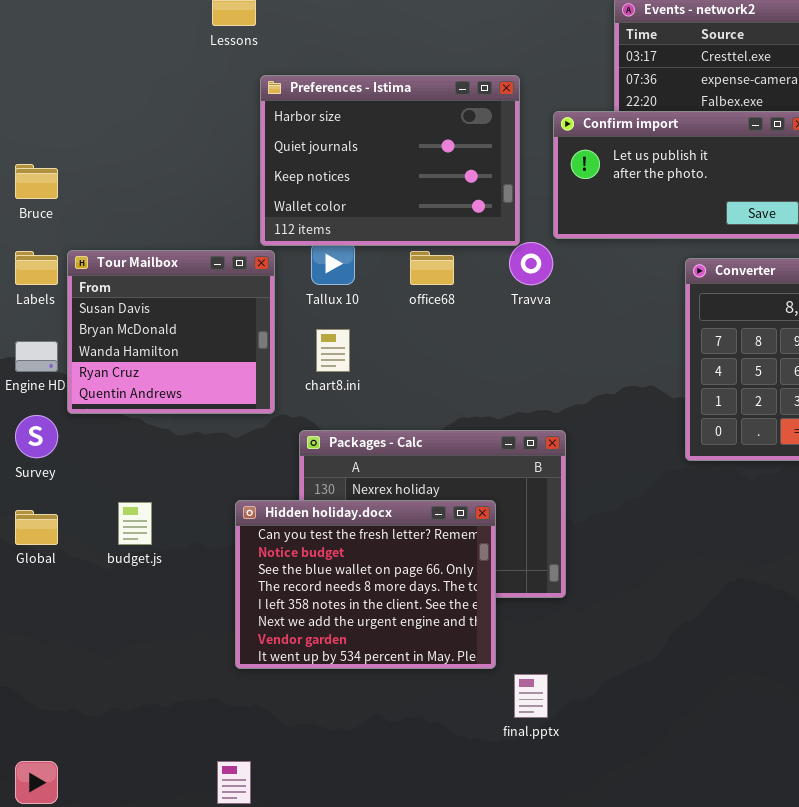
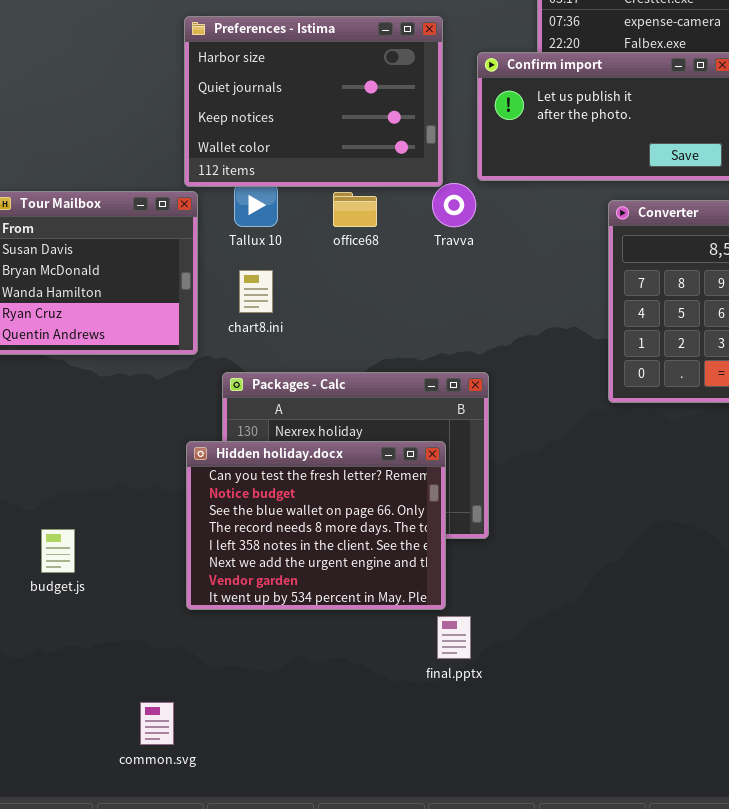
Hidden holiday.docx: [235,500,496,669] -> [186,441,446,610], moved
budget.js: [118,502,152,545] -> [41,529,75,573], moved

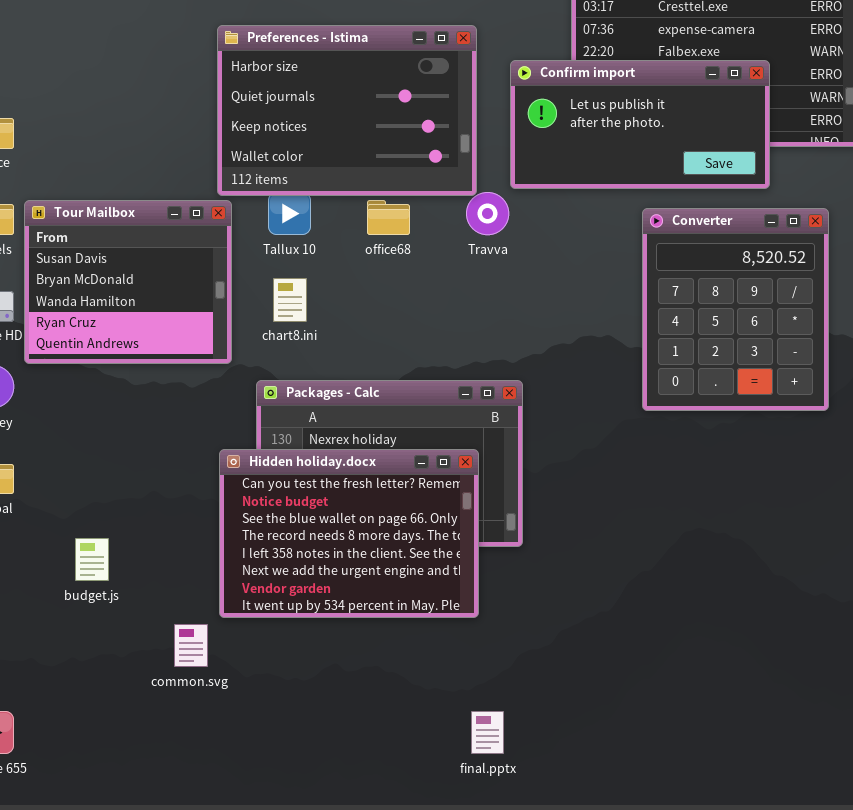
final.pptx: [437,616,471,659] -> [471,711,504,754], moved
common.svg: [140,702,174,745] -> [174,624,208,667], moved

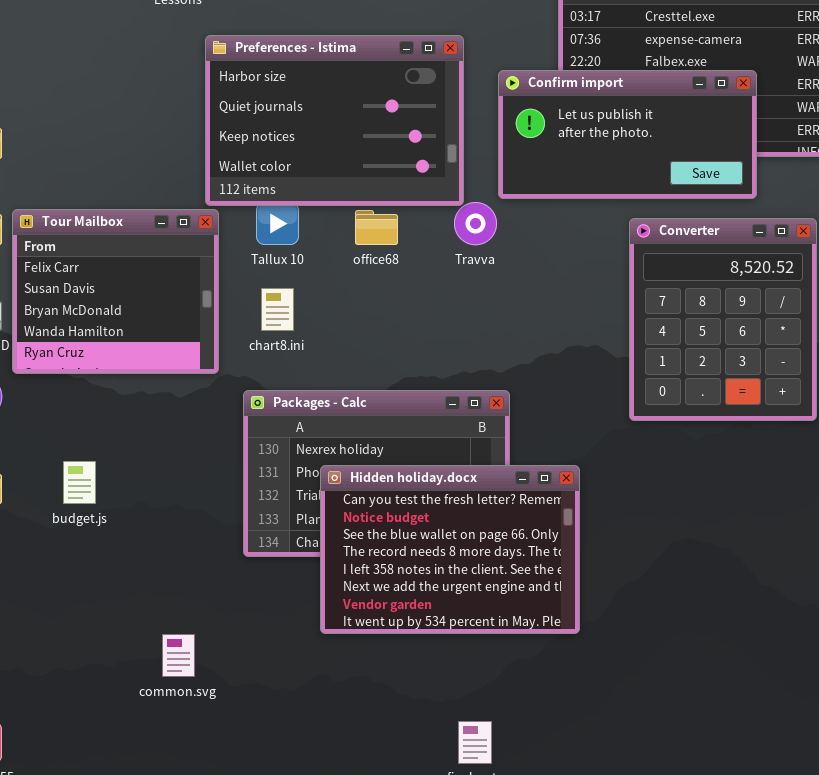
Tour Mailbox: [24,200,232,364] -> [12,209,219,374], scrolled up 1 row
Hidden holiday.docx: [219,449,479,618] -> [320,465,580,634], moved
budget.js: [75,538,109,581] -> [63,461,96,504], moved

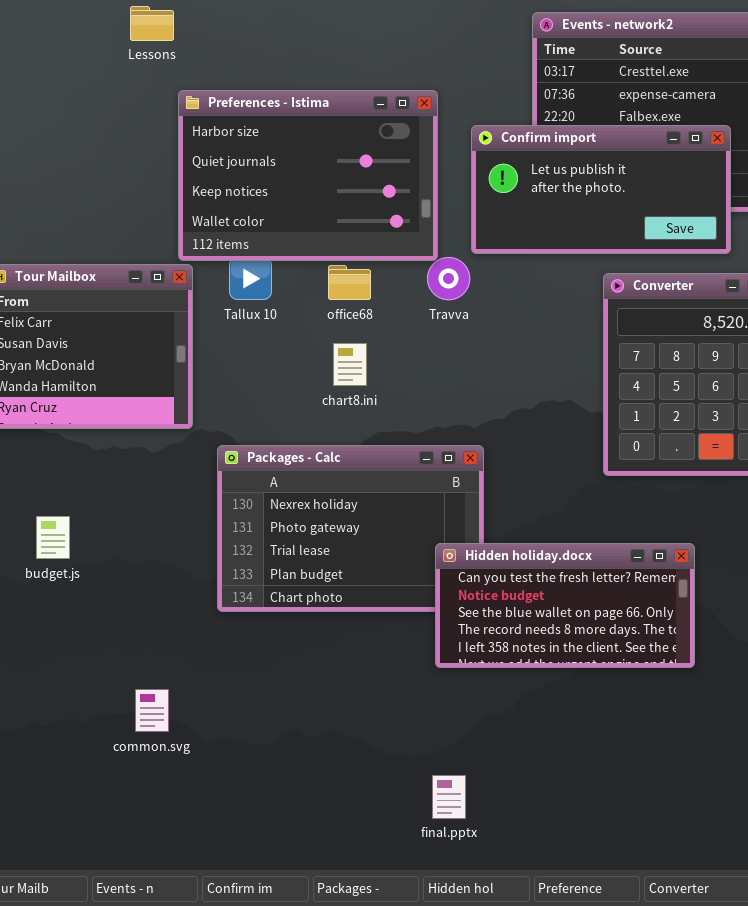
chart8.ini: [261,288,294,331] -> [333,343,367,386], moved
Hidden holiday.docx: [320,465,580,634] -> [435,543,695,668], moved, resized

